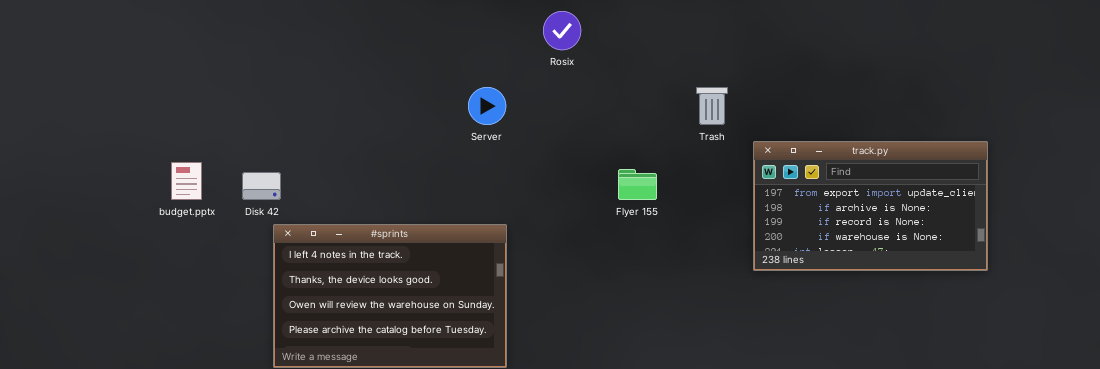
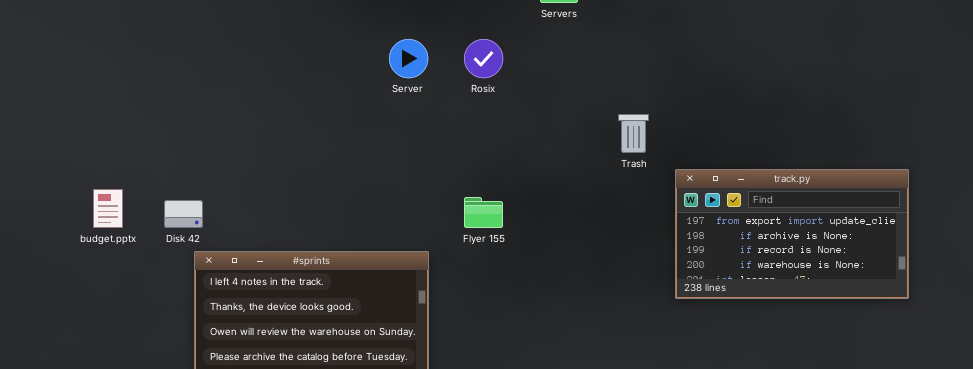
Server: [468,87,506,125] -> [389,39,428,78], moved
Flyer 155: [618,169,657,200] -> [464,197,503,228], moved

